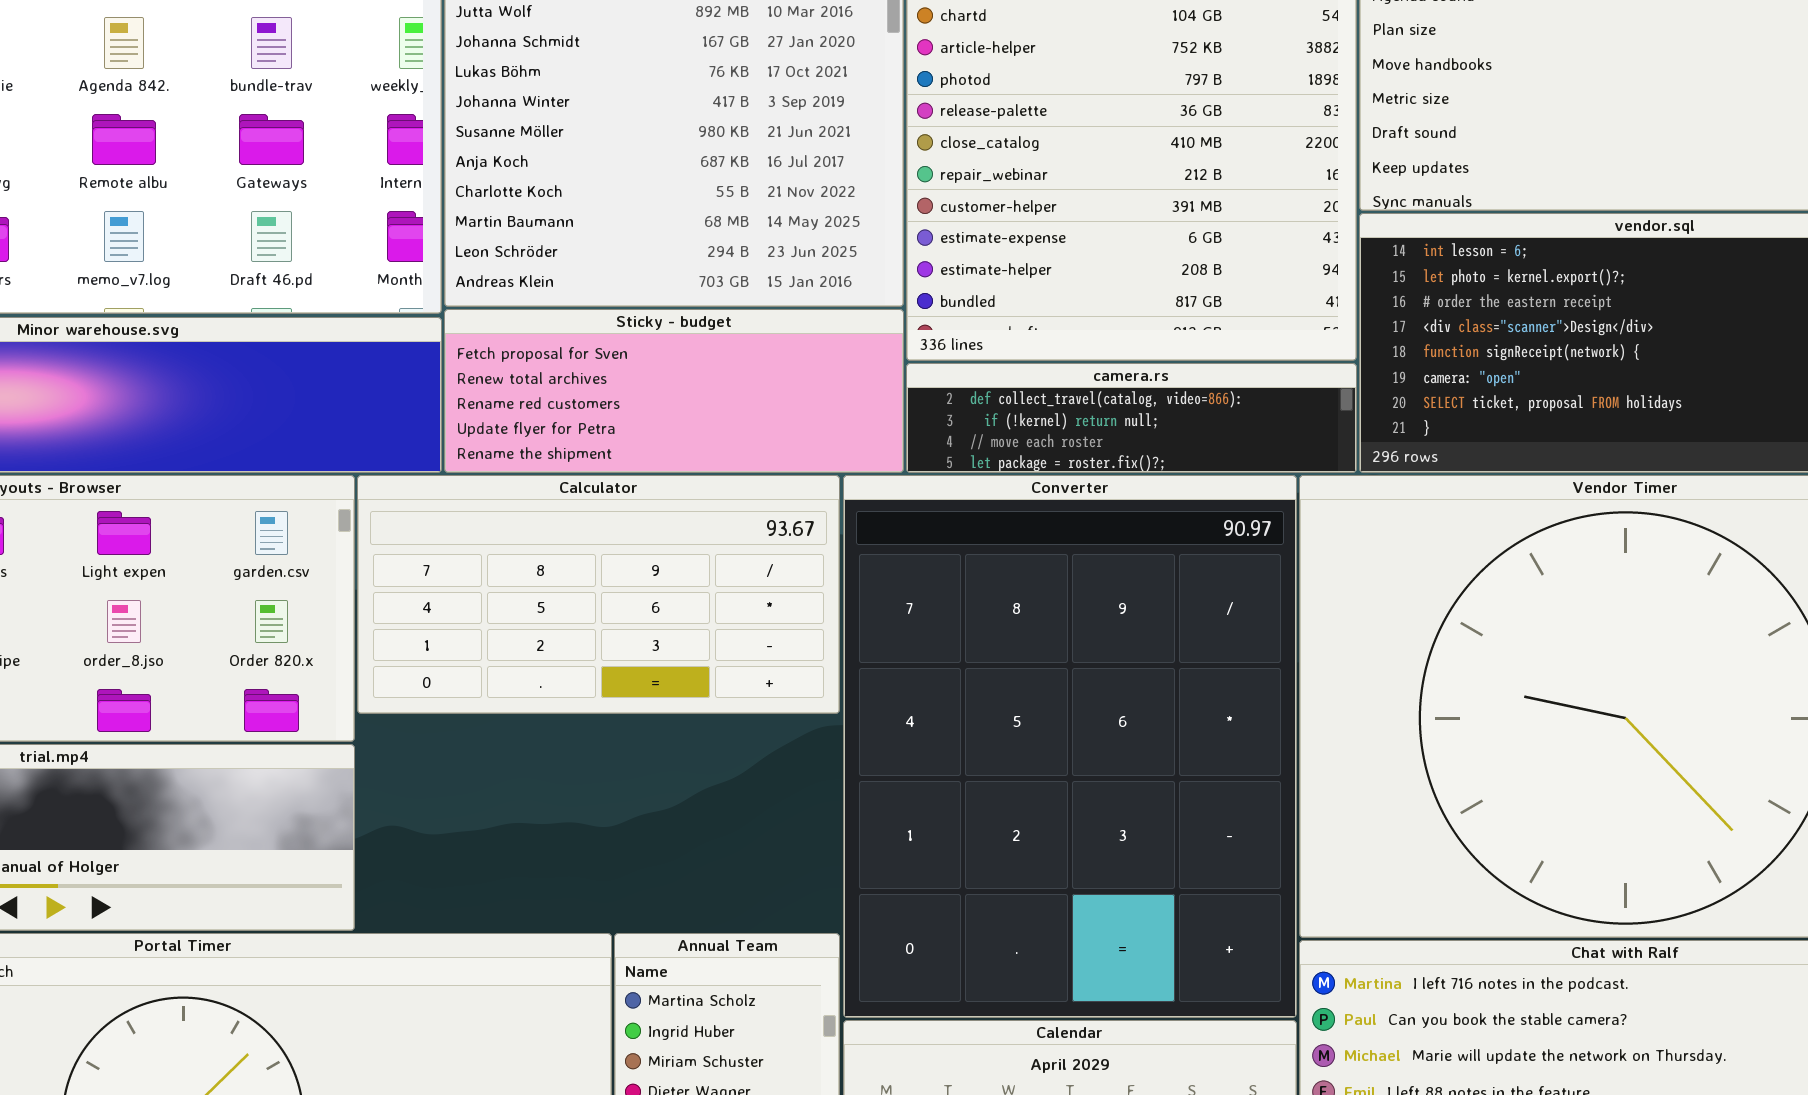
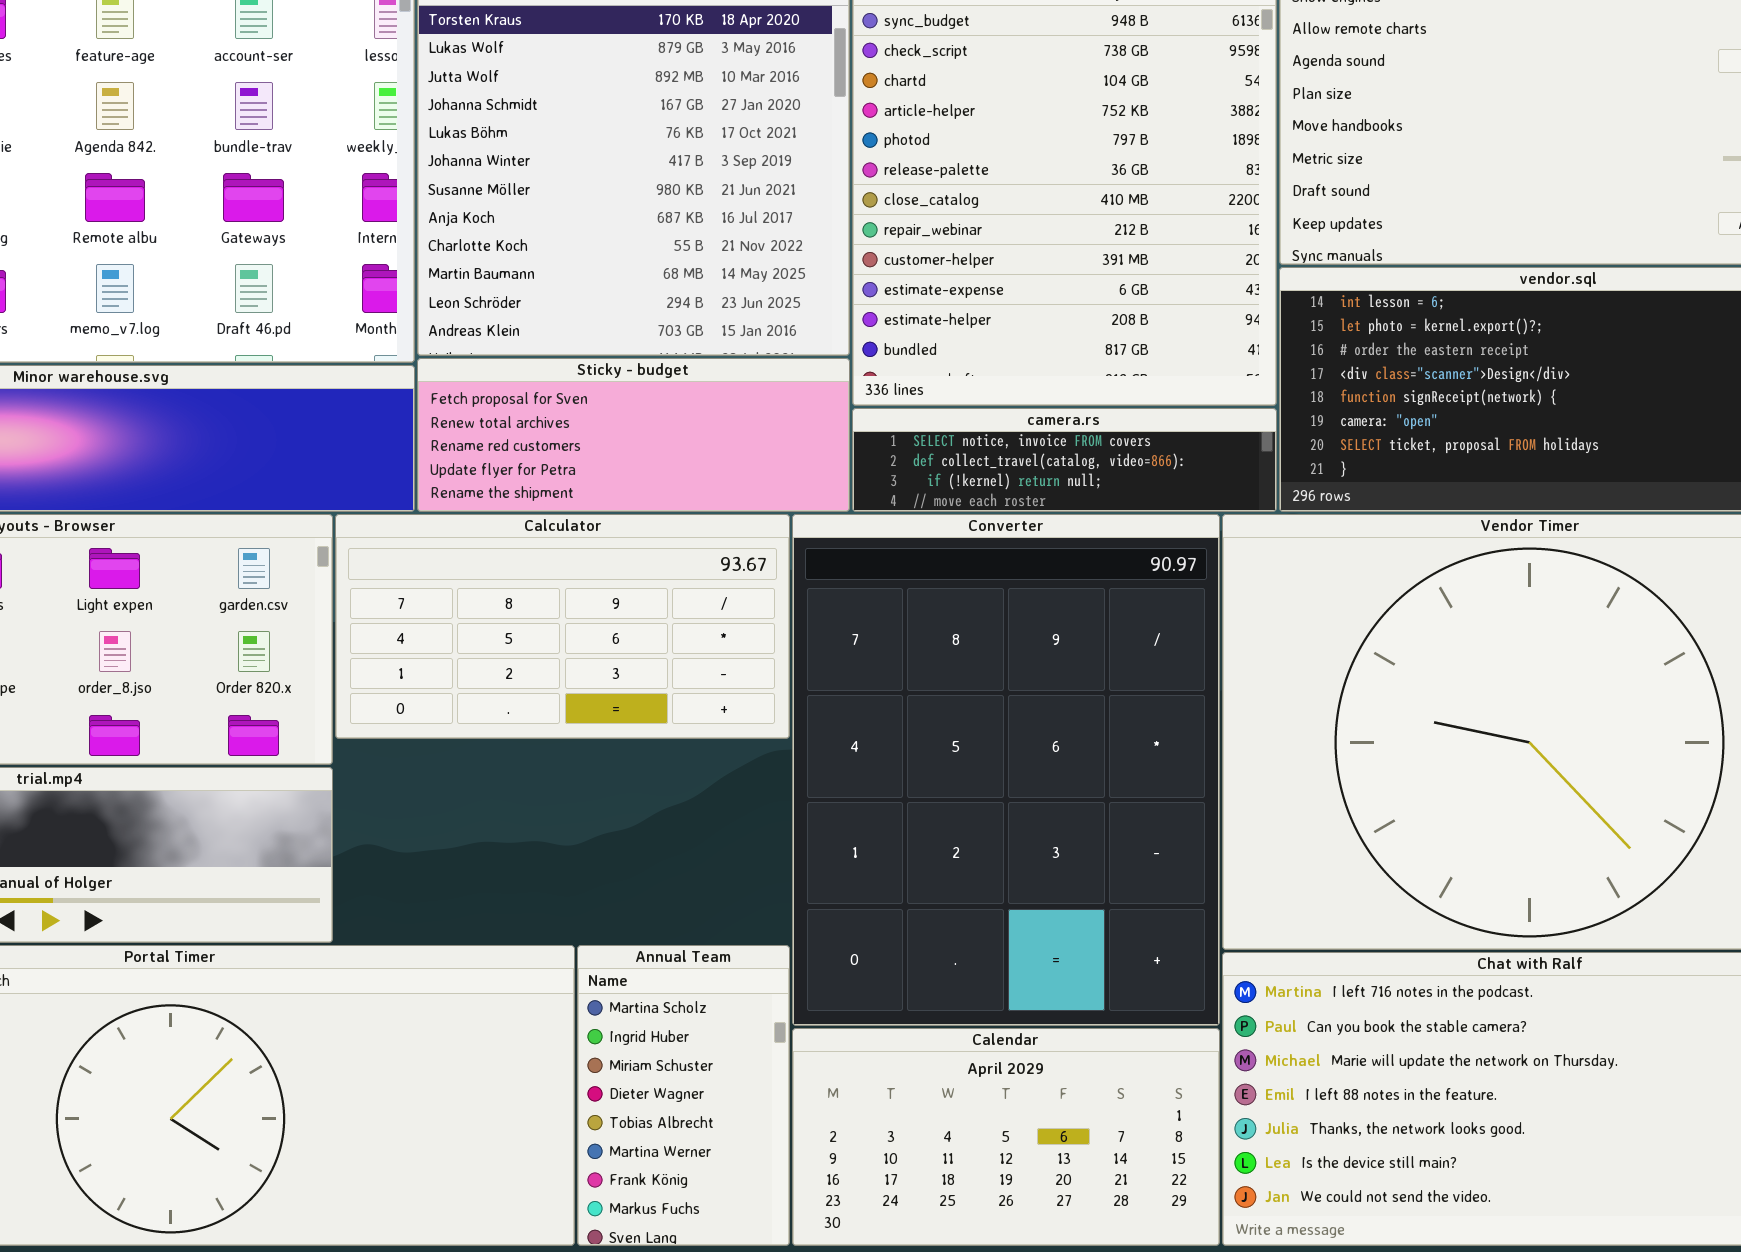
camera.rs: [906,363,1357,473] -> [852,408,1277,512], scrolled up 1 row

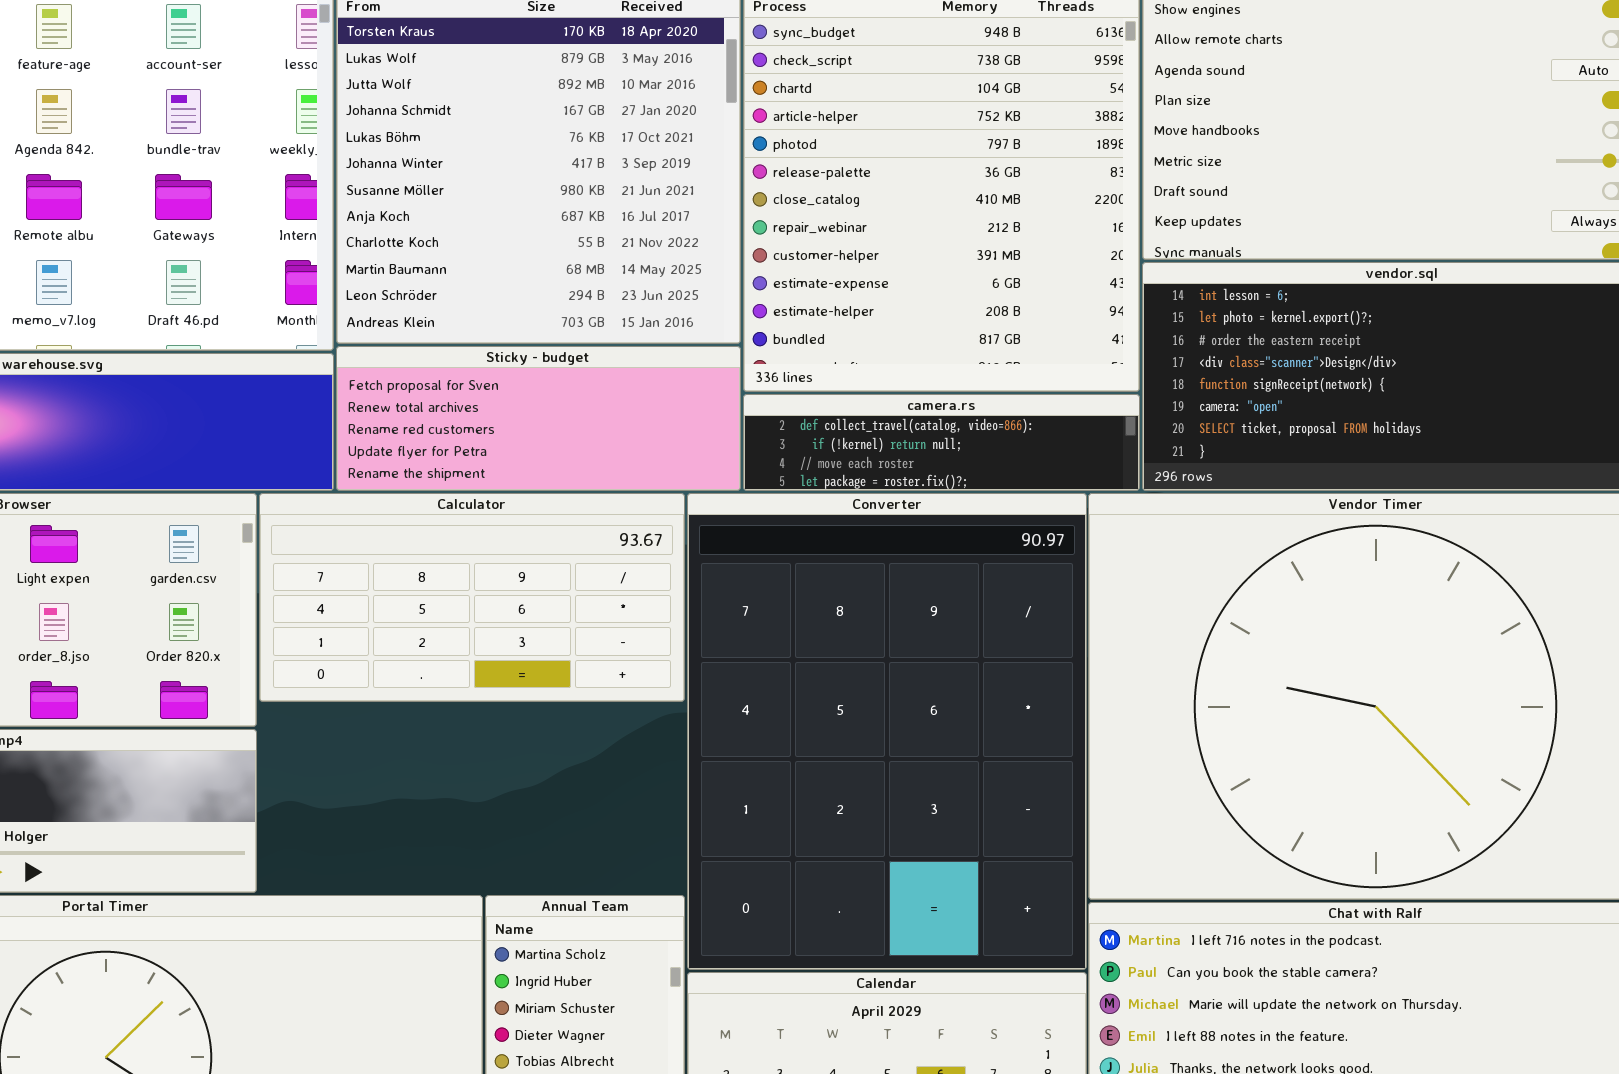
camera.rs: [852,408,1277,512] -> [743,394,1140,491], scrolled down 1 row

